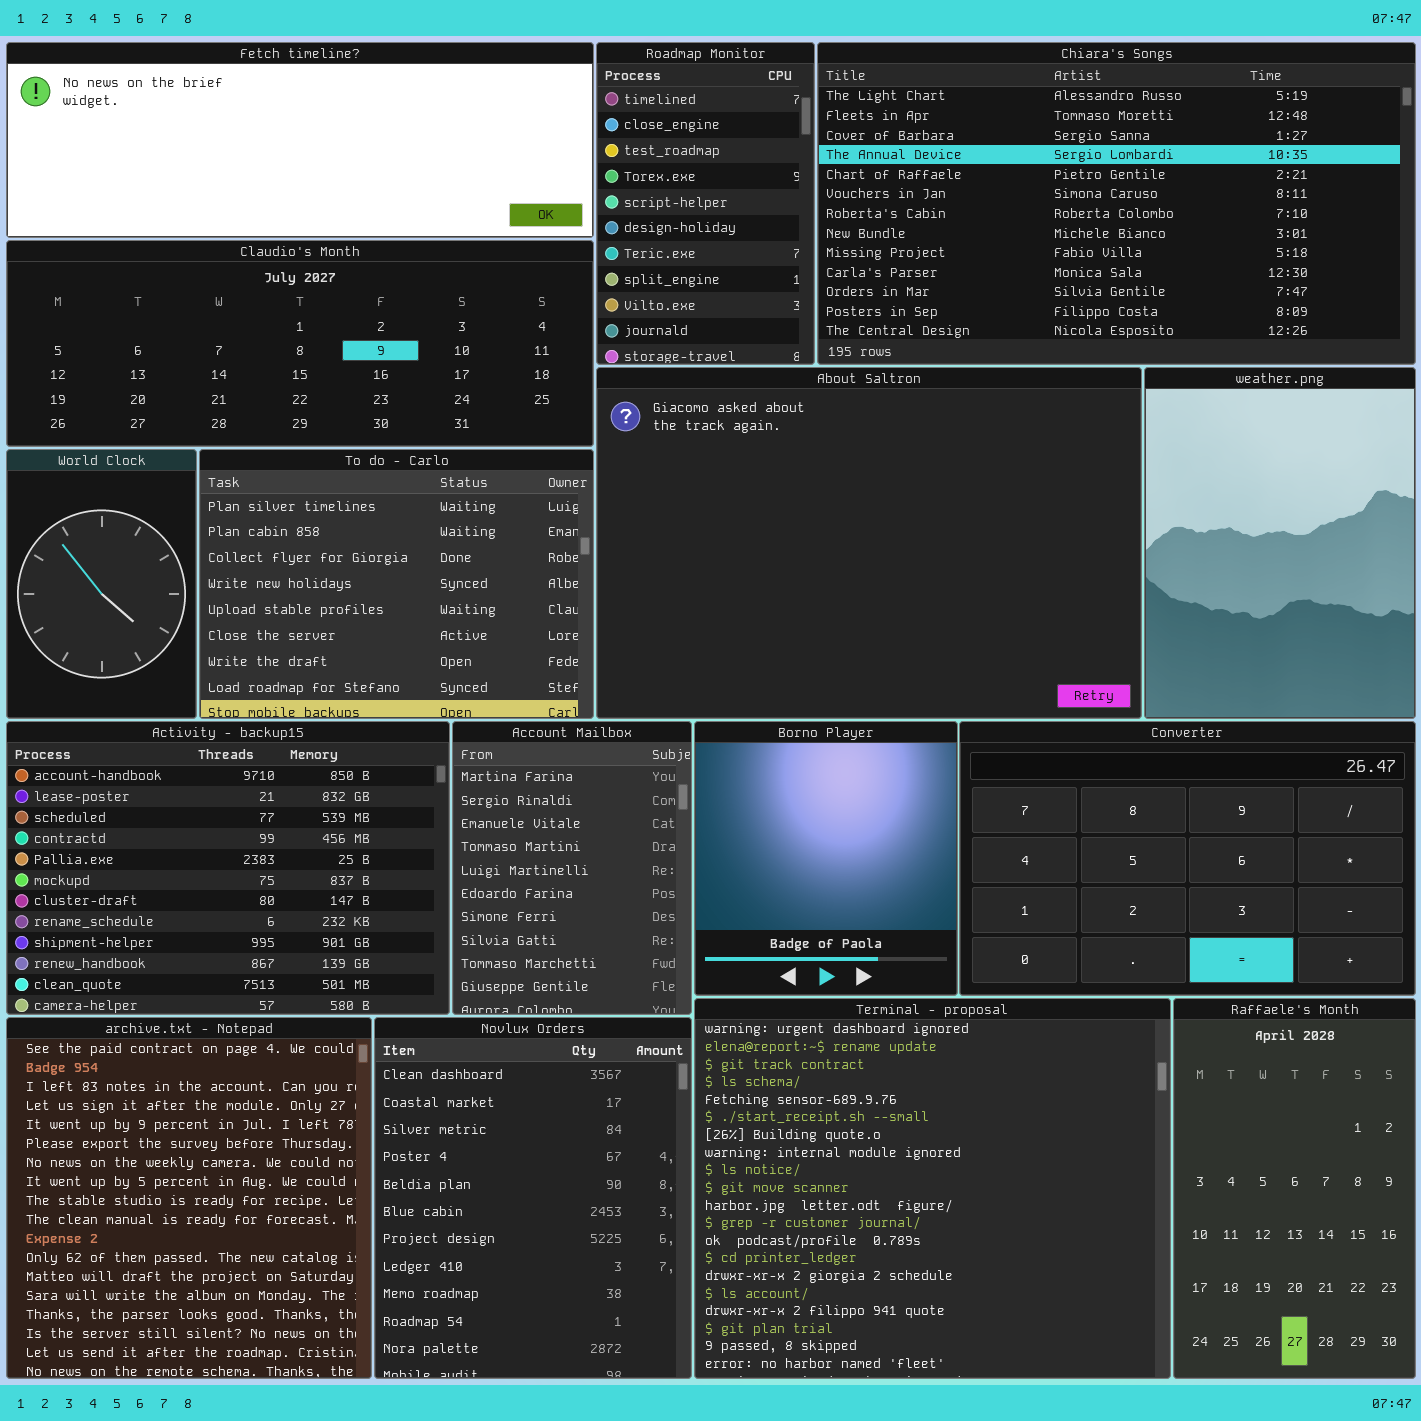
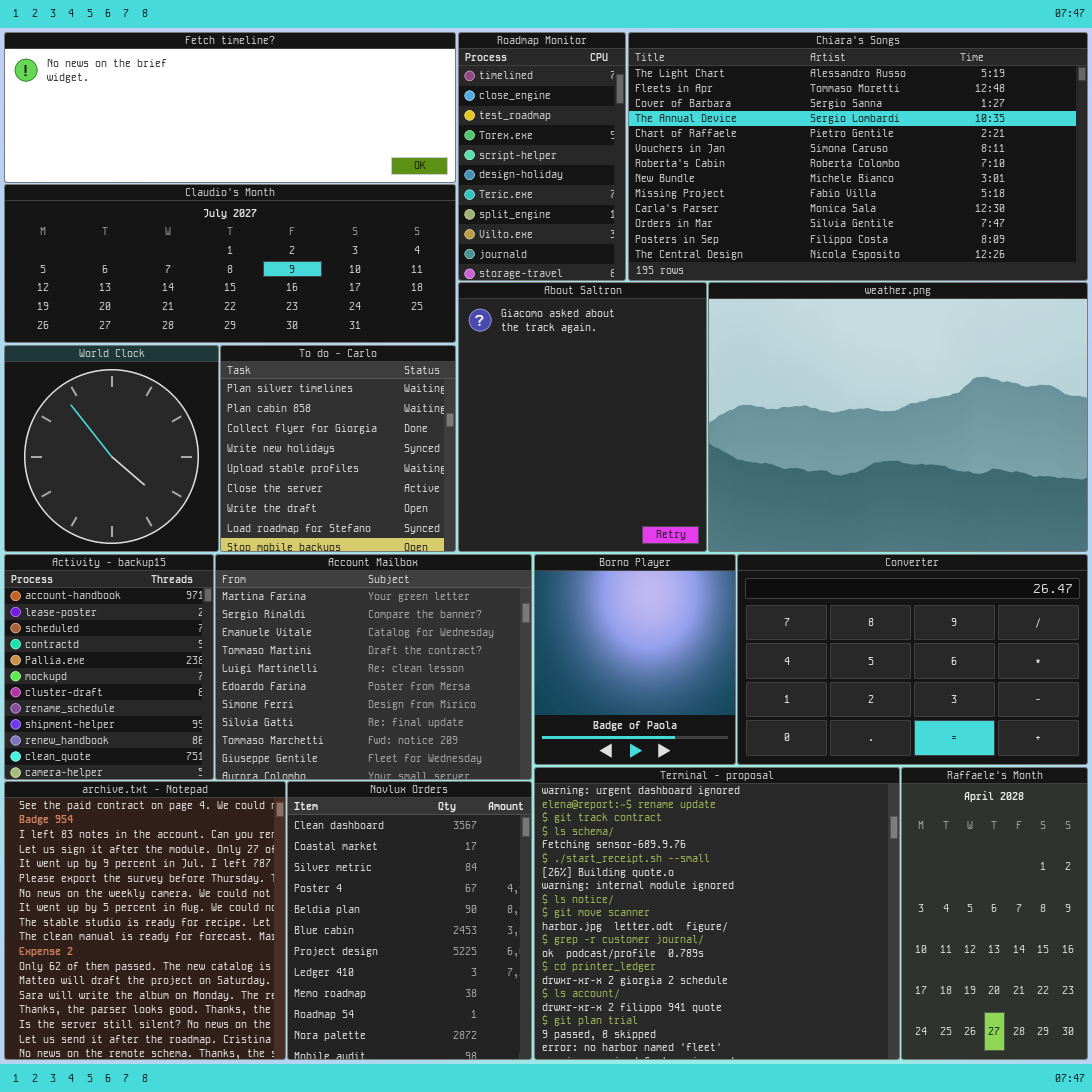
About Saltron: [596,367,1142,719] -> [458,282,707,552], resized
weather.png: [1144,367,1416,719] -> [708,282,1088,552], resized
World Clock: [6,449,197,719] -> [4,345,219,552], resized
To do - Carlo: [199,449,594,719] -> [220,345,456,552], resized
Activity - backup15: [6,721,450,1015] -> [4,554,214,780], resized
Account Mailbox: [452,721,692,1015] -> [215,554,532,780], resized

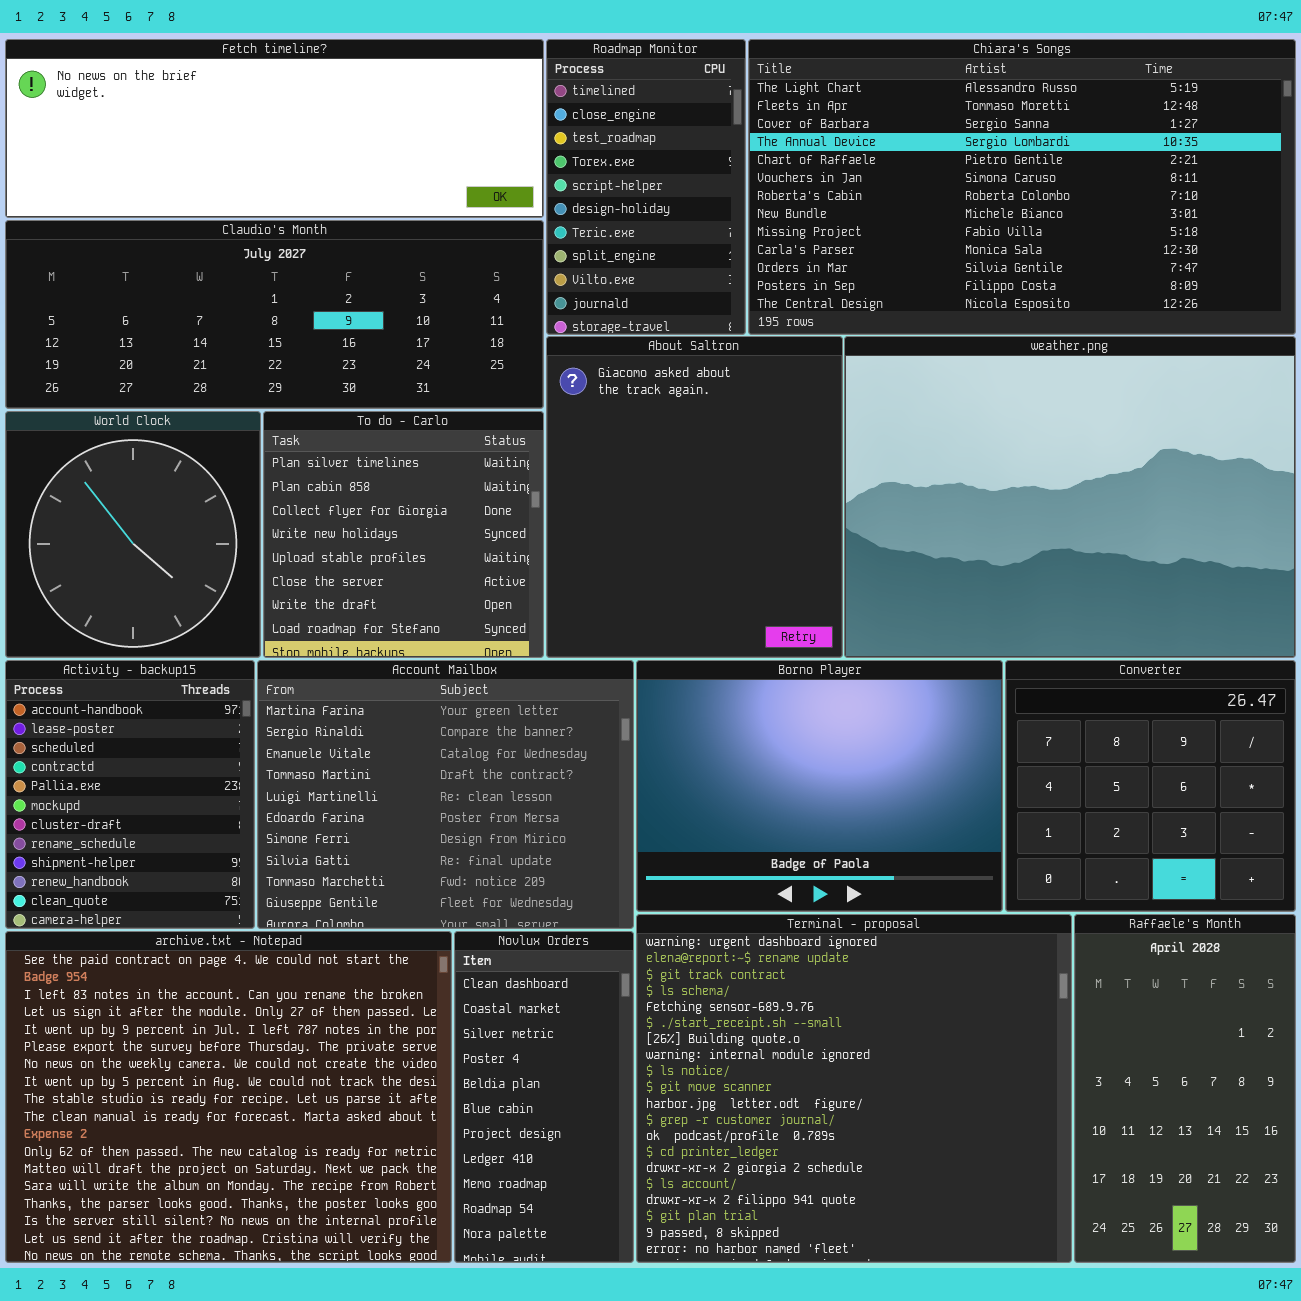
Borno Player: [534,554,736,765] -> [636,660,1003,912], resized
Converter: [737,554,1088,765] -> [1005,660,1296,912], resized
archive.txt - Notepad: [4,781,286,1060] -> [5,931,452,1263], resized
Novlux Orders: [287,781,532,1060] -> [454,931,634,1263], resized

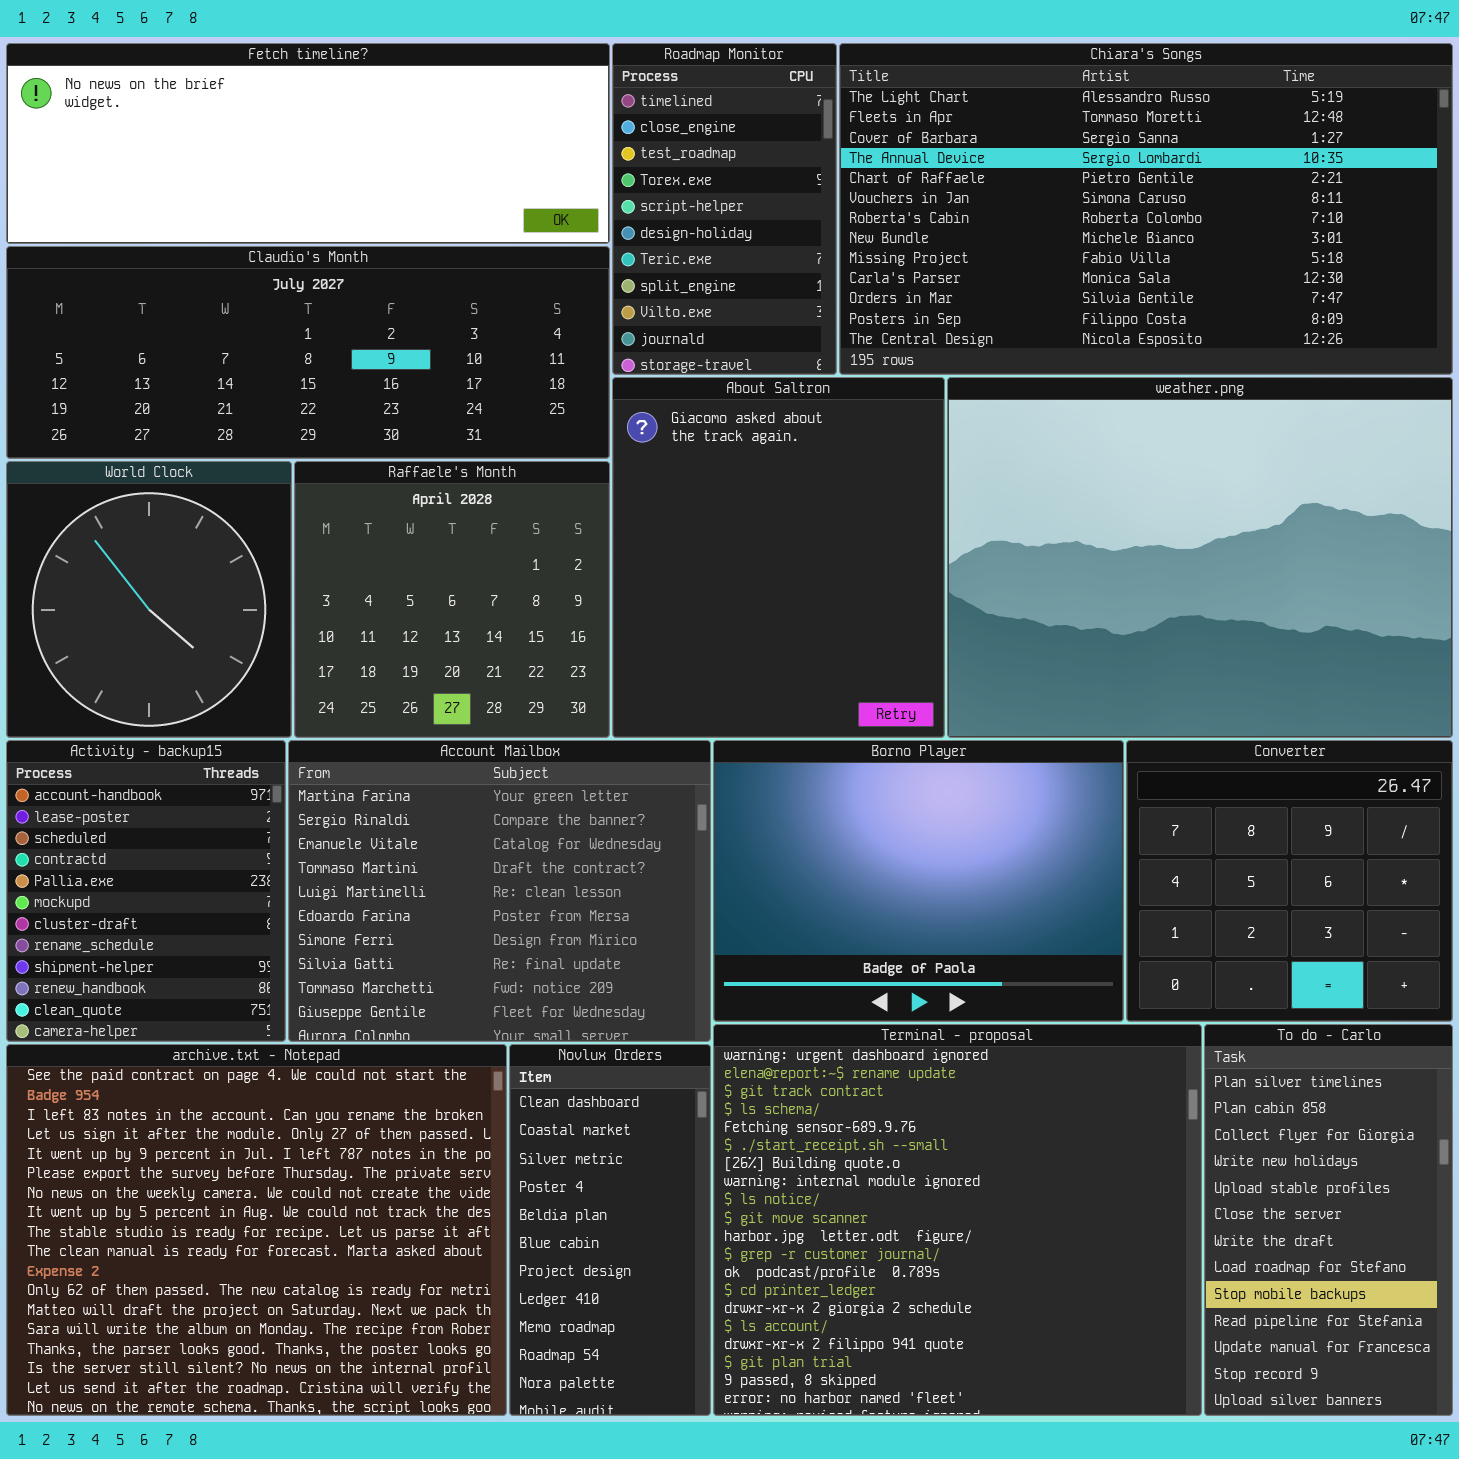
To do - Carlo: [263,411,544,658] -> [1204,1024,1453,1416], moved, resized
Raffaele's Month: [1074,914,1296,1263] -> [294,461,610,738], moved, resized

